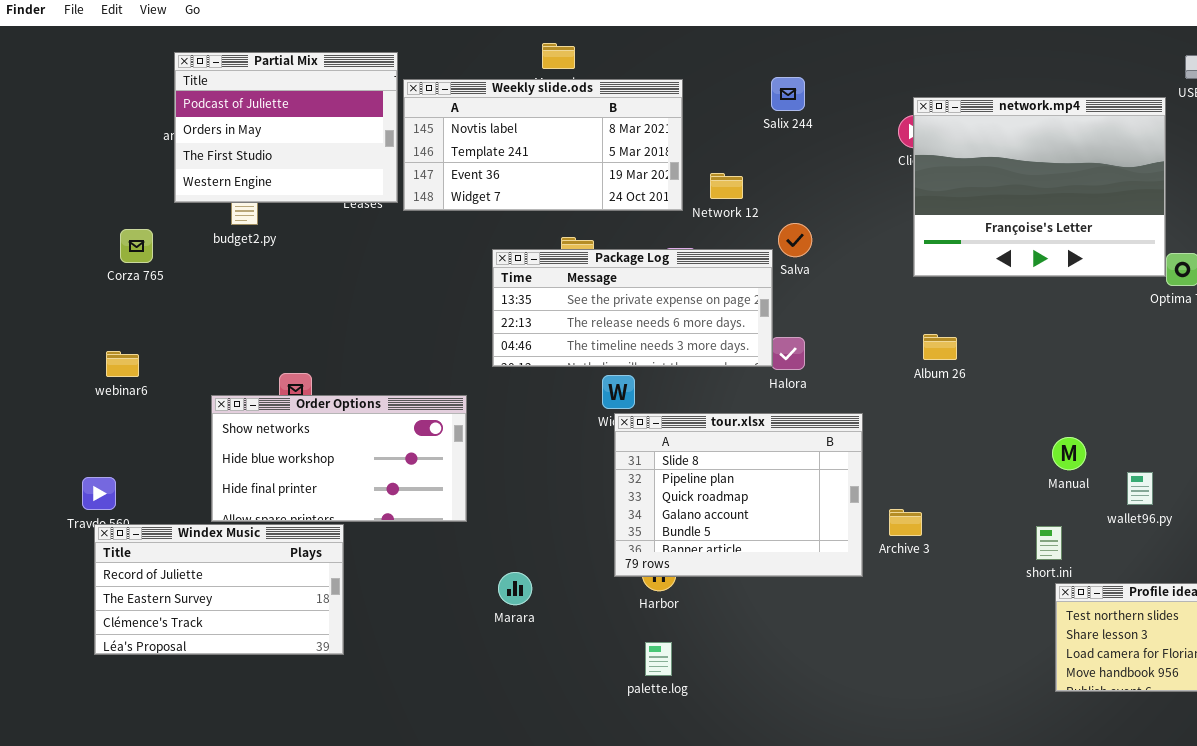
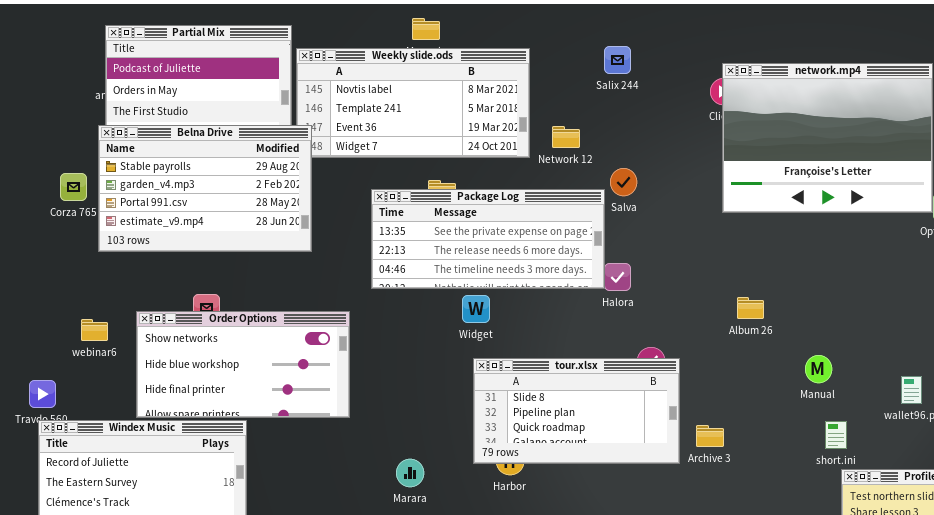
Belna Drive: none -> [98,125,312,252], opened
Album 26: [923,334,957,360] -> [737,297,764,319], moved
webinar6: [106,351,139,377] -> [81,319,108,341], moved
tour.xlsx: [614,413,863,577] -> [473,358,680,464], resized
Manual: [1052,437,1086,470] -> [805,355,832,383], moved
Archive 3: [889,509,922,536] -> [696,425,724,447], moved
Marara: [498,572,532,605] -> [396,459,424,487], moved

